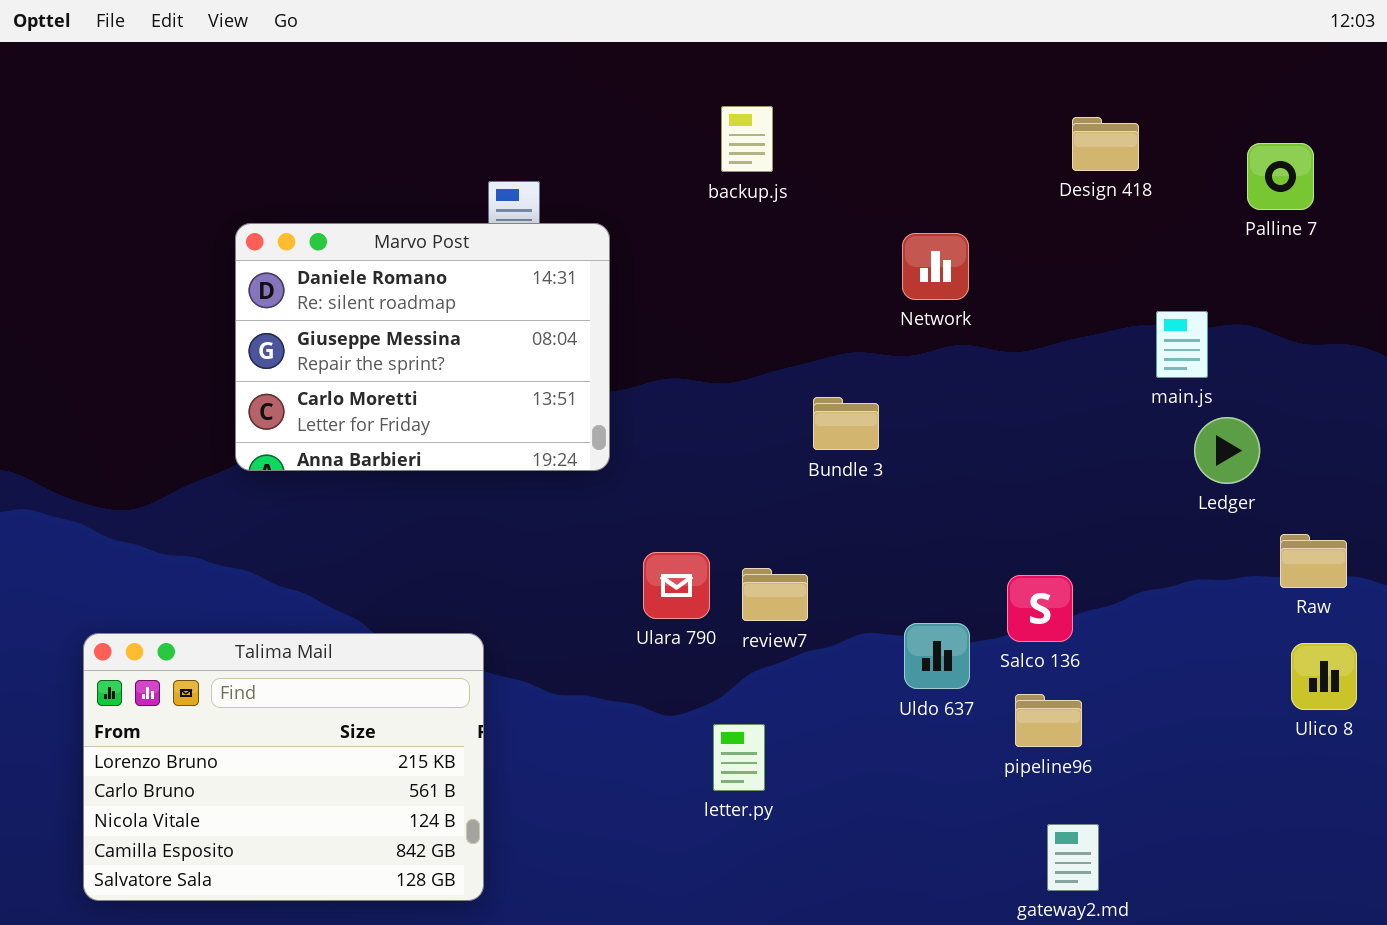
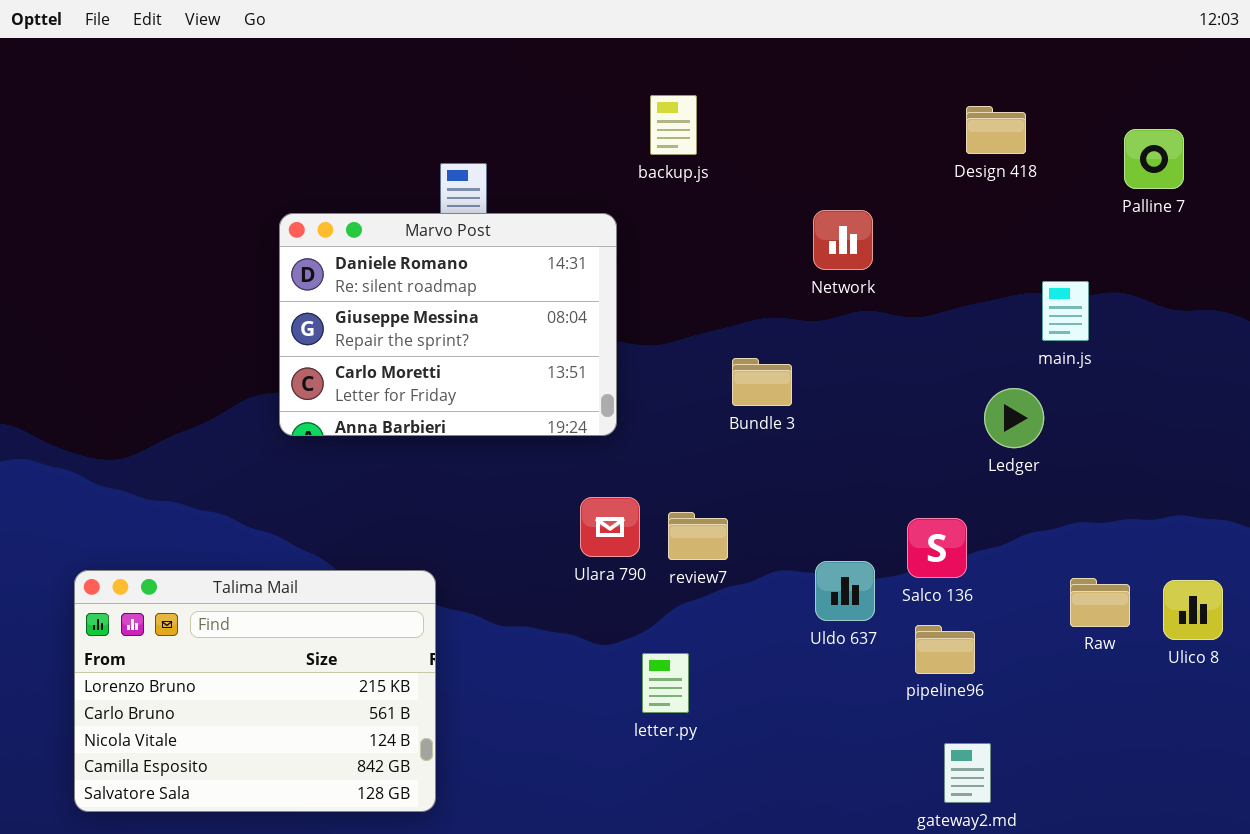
Marvo Post: [235,223,610,471] -> [279,213,617,436], moved
Ledger: [1194,417,1260,484] -> [984,388,1044,448], moved
Raw: [1280,534,1347,588] -> [1070,578,1130,627], moved

